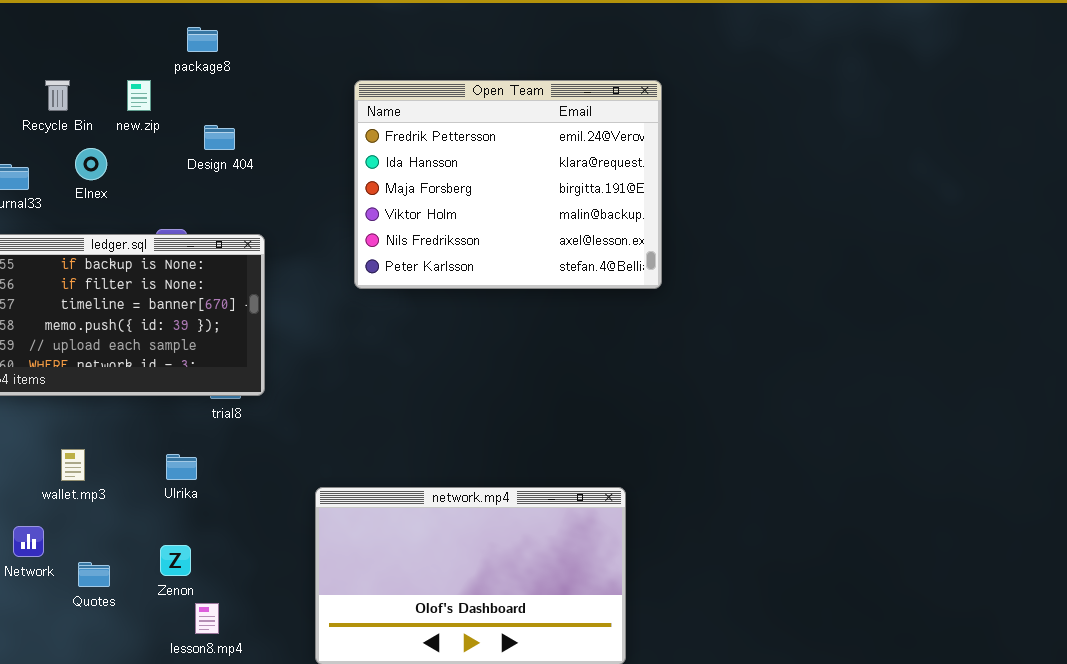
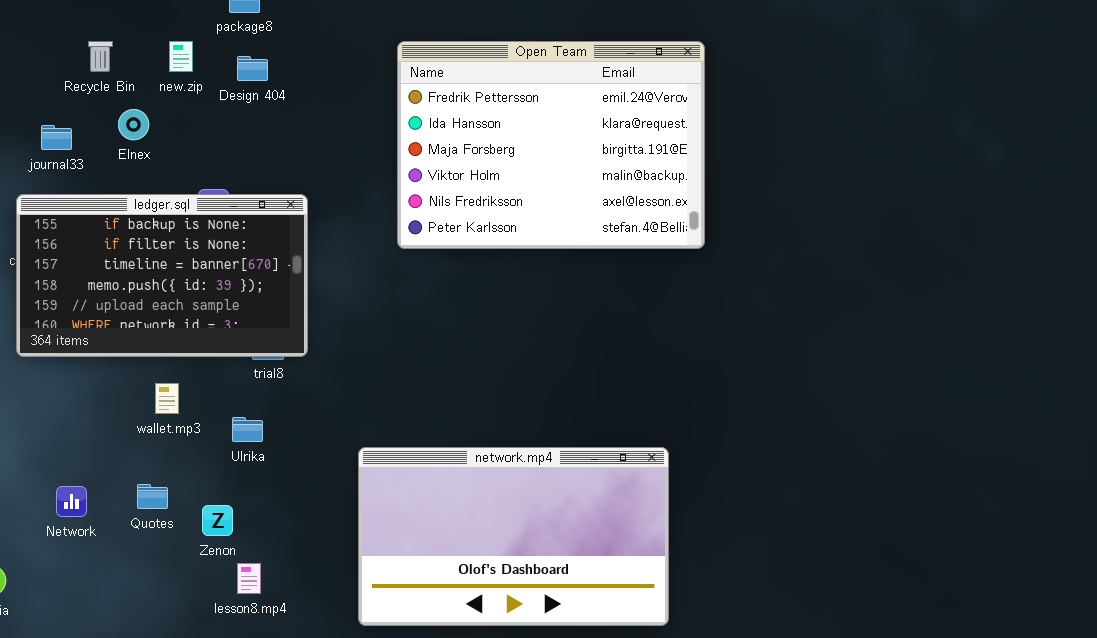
Design 404: [204,125,235,150] -> [237,56,268,81], moved
wallet.mp3: [61,449,85,481] -> [155,383,179,414], moved
Ulrika: [166,454,197,480] -> [232,417,263,442], moved
Quotes: [78,562,110,587] -> [137,484,168,509], moved

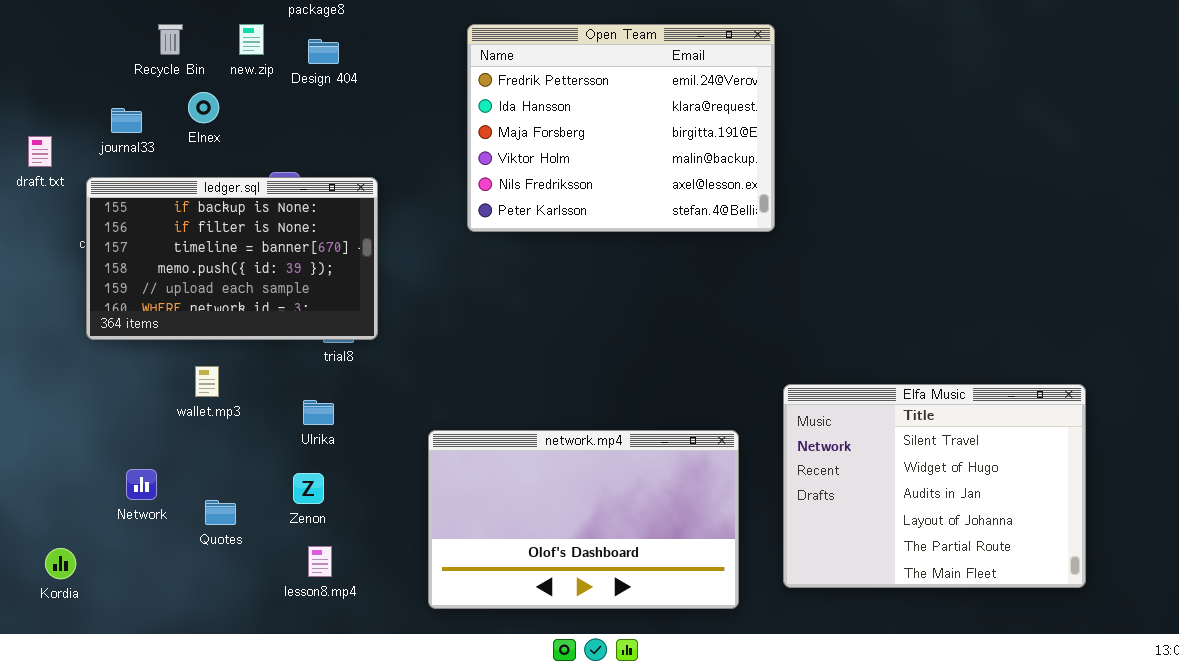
wallet.mp3: [155,383,179,414] -> [195,366,219,397], moved
Elfa Music: none -> [783,384,1086,588], opened
Quotes: [137,484,168,509] -> [205,500,236,525], moved
Zenon: [202,505,233,536] -> [293,473,324,504], moved

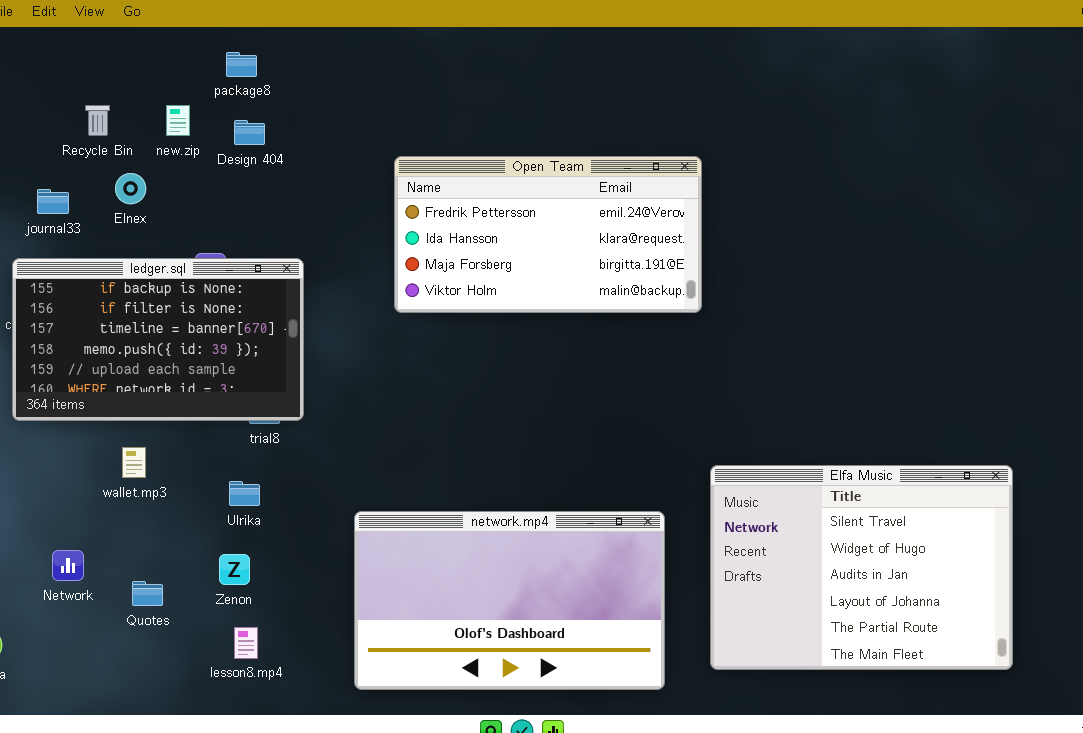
Open Team: [467,24,775,232] -> [394,156,702,313], resized

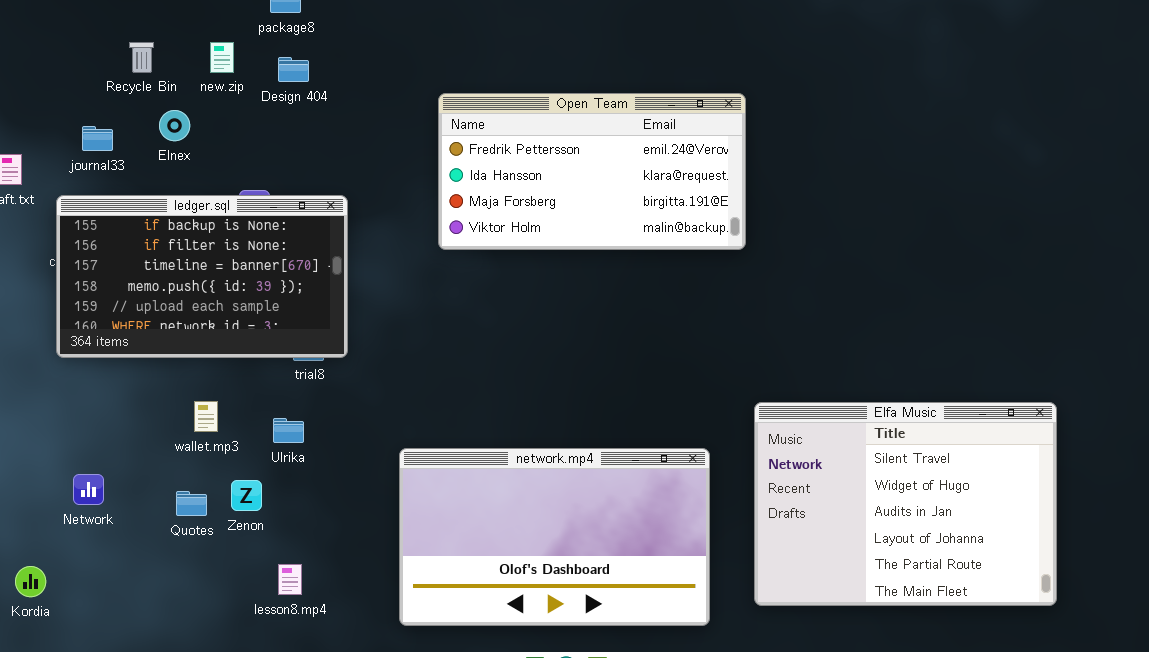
wallet.mp3: [122,447,146,478] -> [194,401,218,432], moved
Network: [52,550,84,581] -> [73,474,104,505], moved
Zenon: [219,554,250,585] -> [231,480,262,511], moved
Quotes: [132,581,163,606] -> [176,491,207,516], moved

